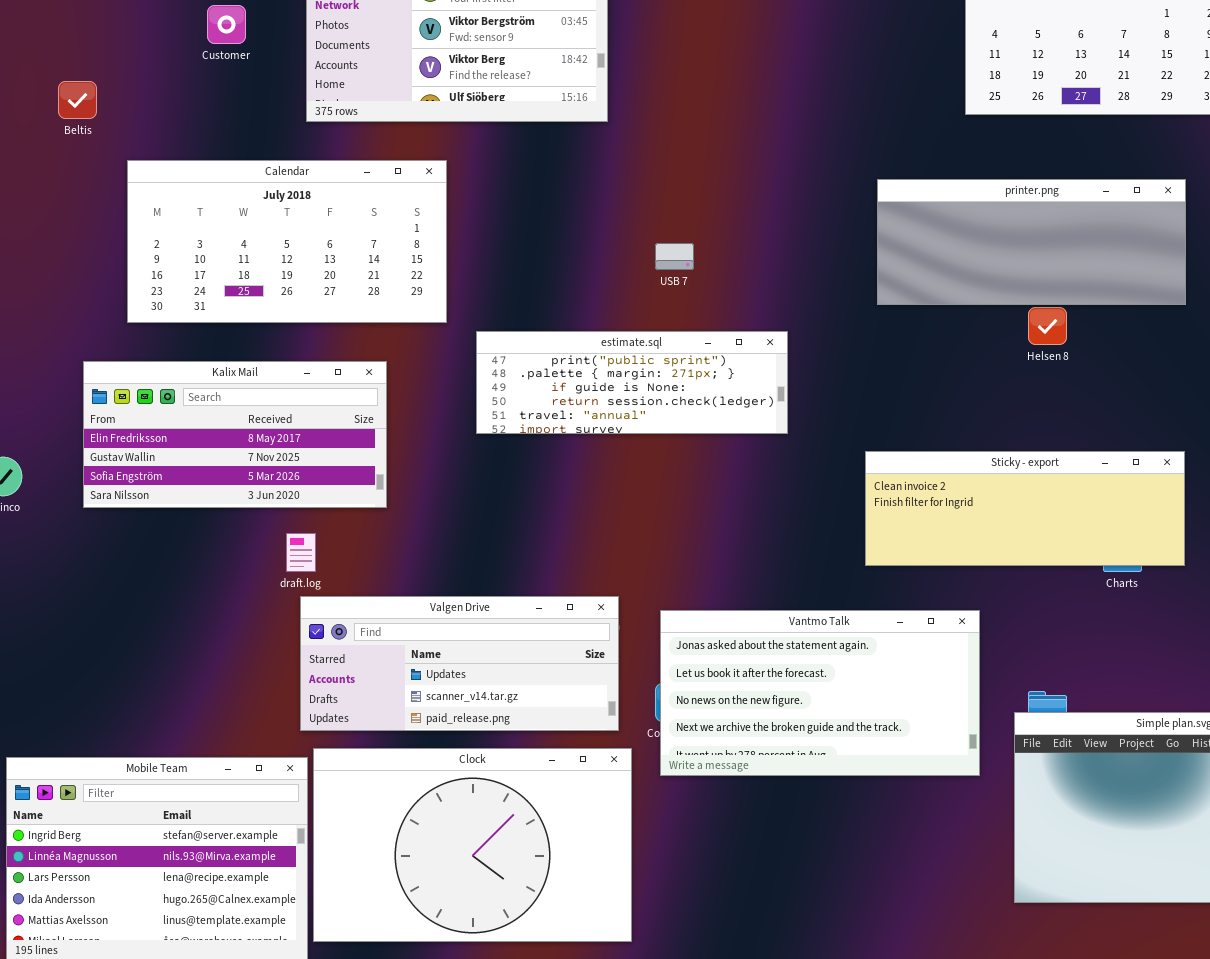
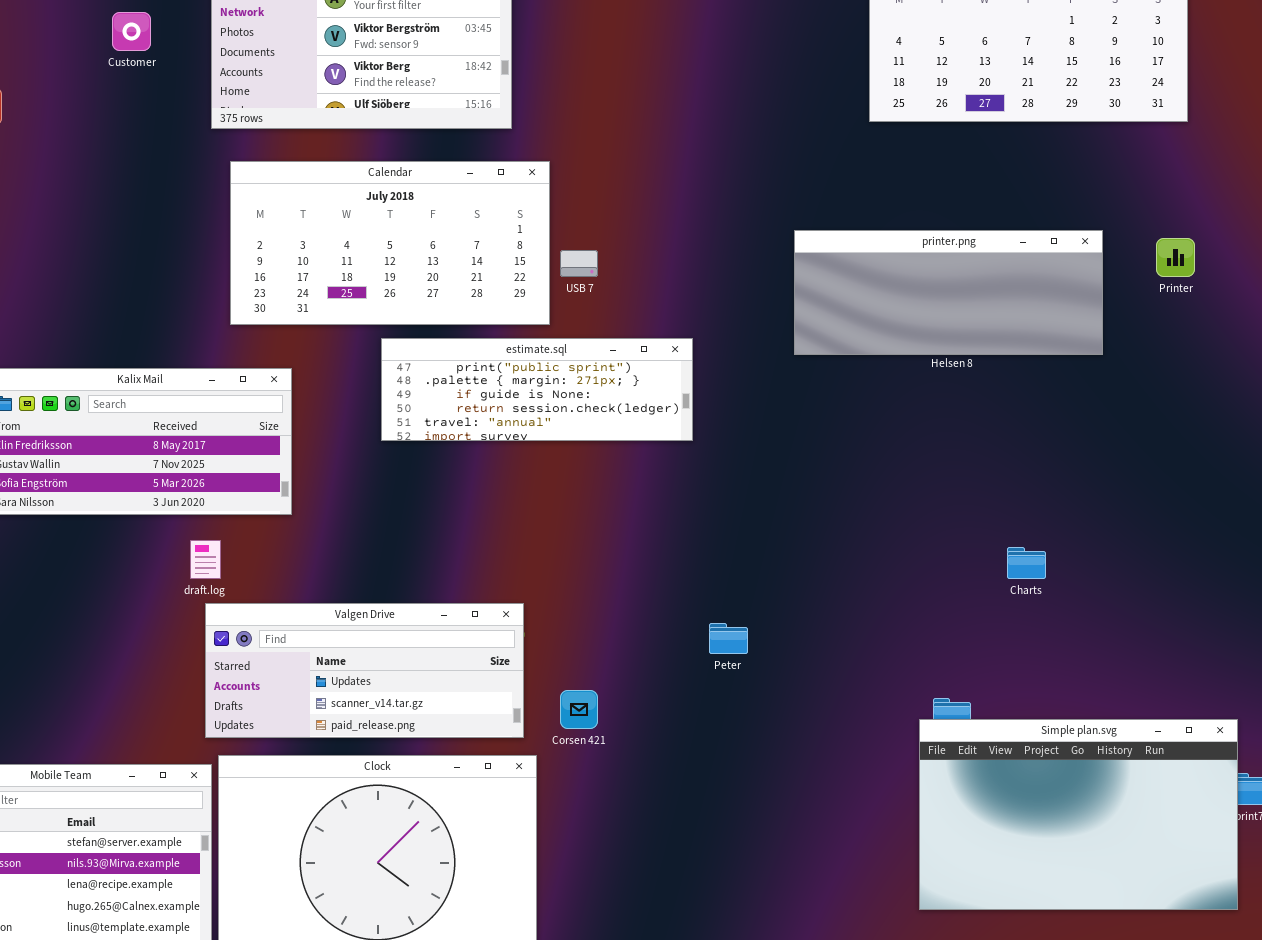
Calendar: [127,160,447,323] -> [230,161,550,325], moved
printer.png: [877,179,1186,305] -> [794,230,1103,355], moved
Sticky - export: [865,451,1185,566] -> none, closed
Vantmo Talk: [660,610,980,776] -> none, closed

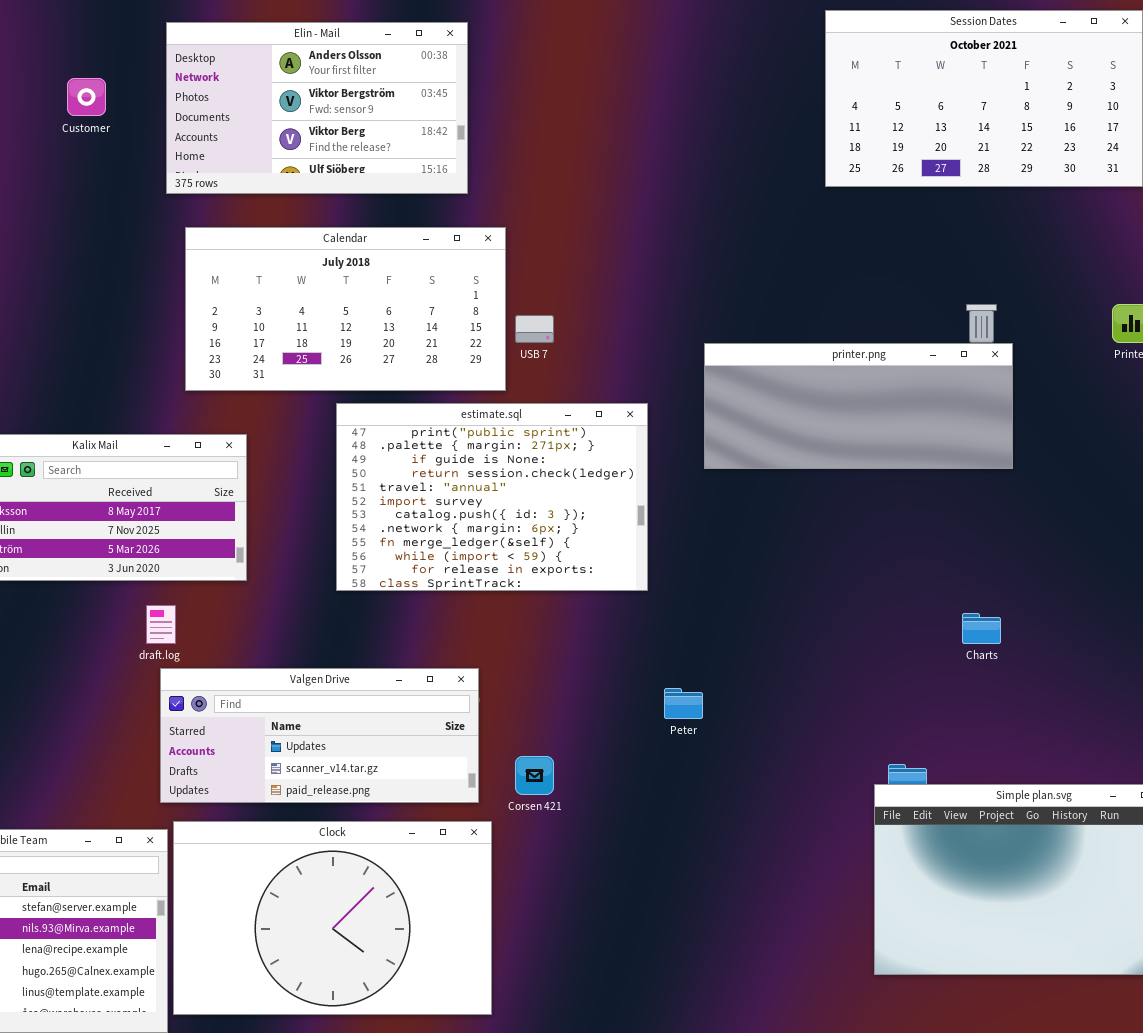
printer.png: [794,230,1103,355] -> [704,343,1013,469], moved
estimate.sql: [381,338,693,441] -> [336,403,648,591], resized

